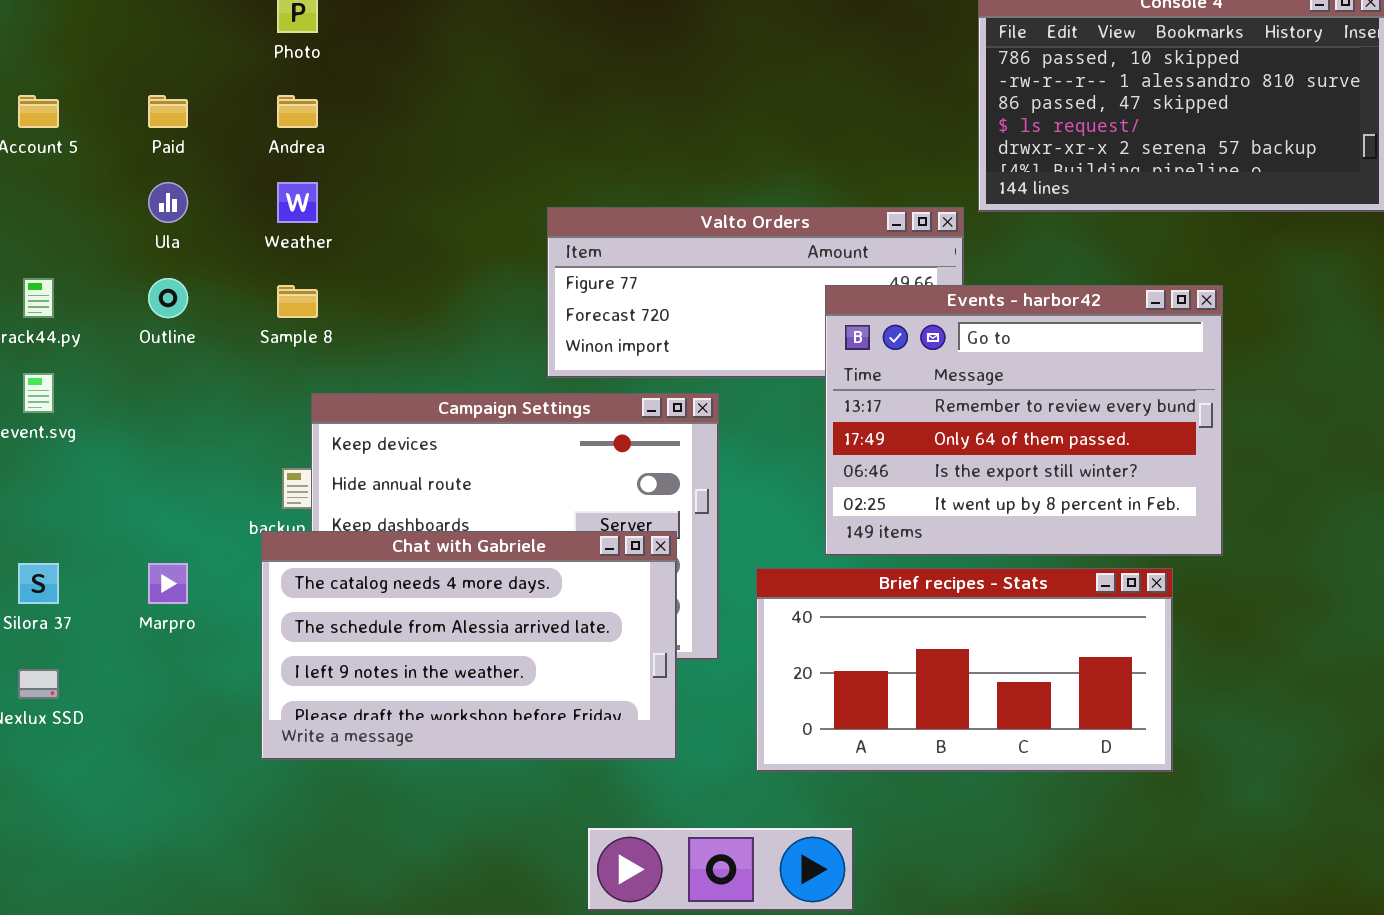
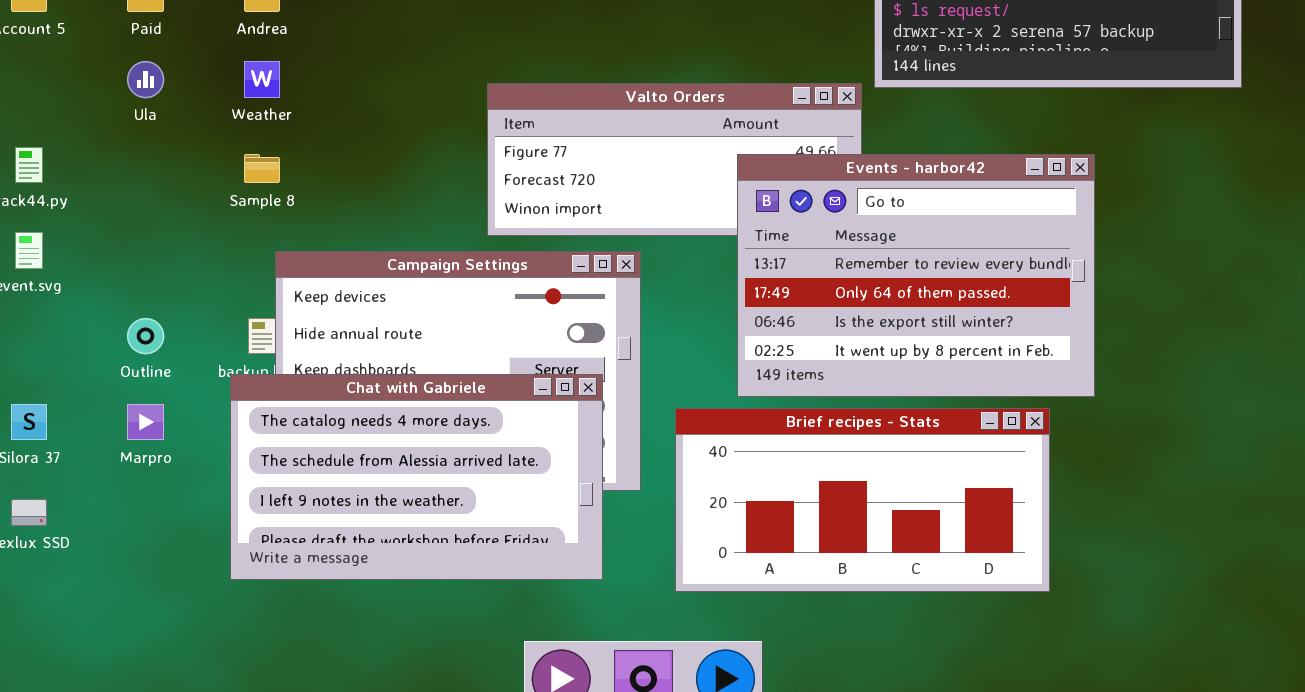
Outline: [148,278,188,318] -> [127,318,164,354], moved

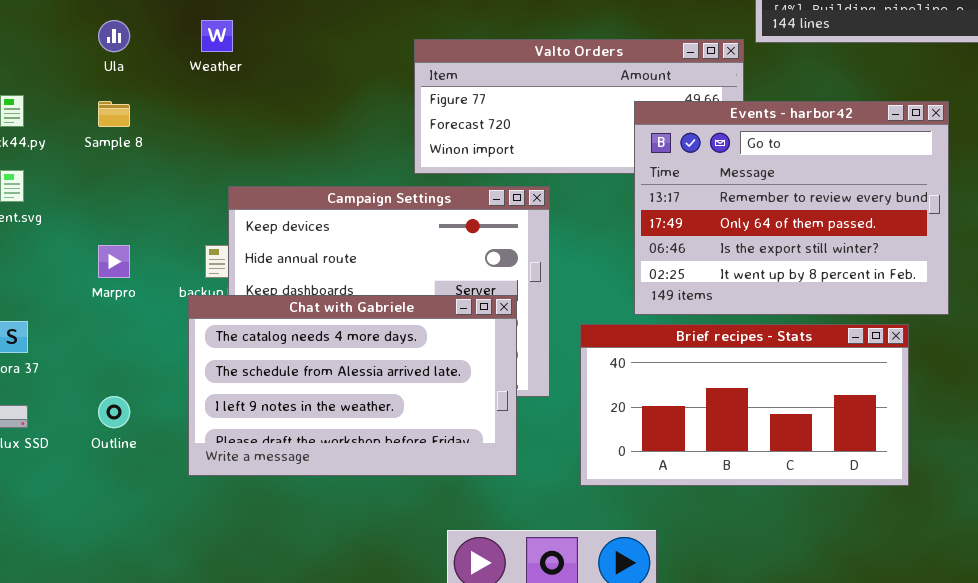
Sample 8: [244,154,280,183] -> [98,101,130,127], moved
Outline: [127,318,164,354] -> [98,396,130,428], moved
Marpro: [127,404,164,440] -> [98,245,130,278], moved

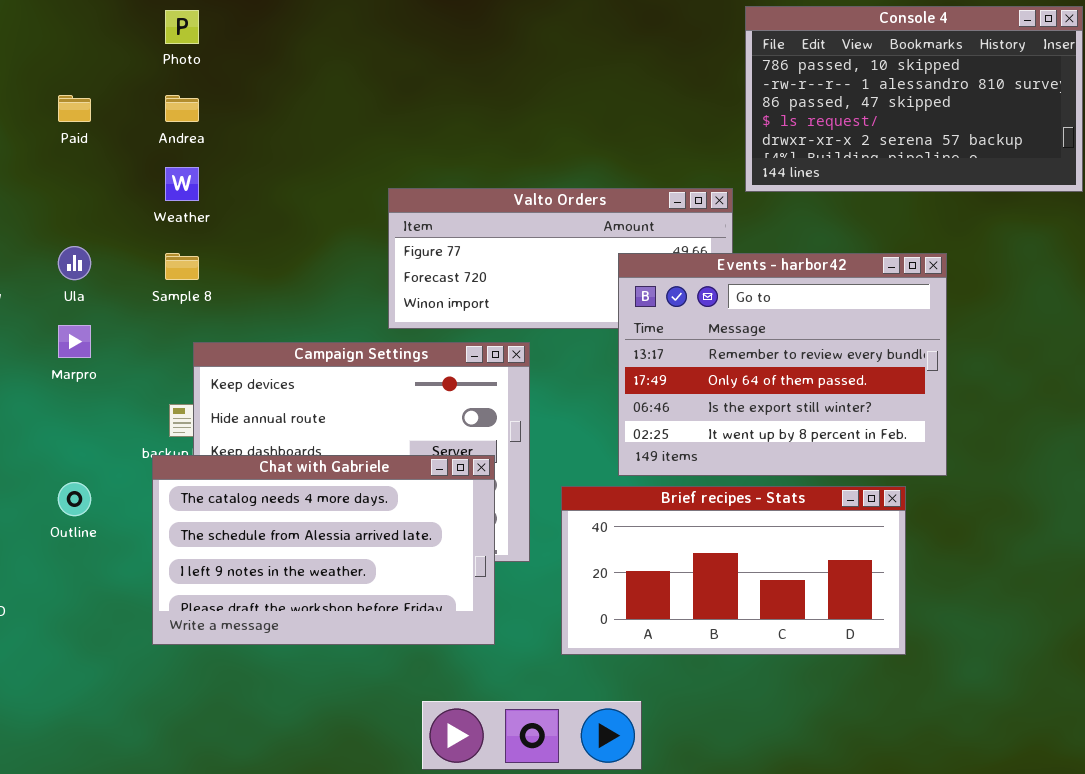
Ula: [98,20,130,52] -> [58,246,91,280], moved
Sample 8: [98,101,130,127] -> [165,253,199,280], moved
Marpro: [98,245,130,278] -> [58,325,91,358], moved
Outline: [98,396,130,428] -> [58,482,91,516], moved

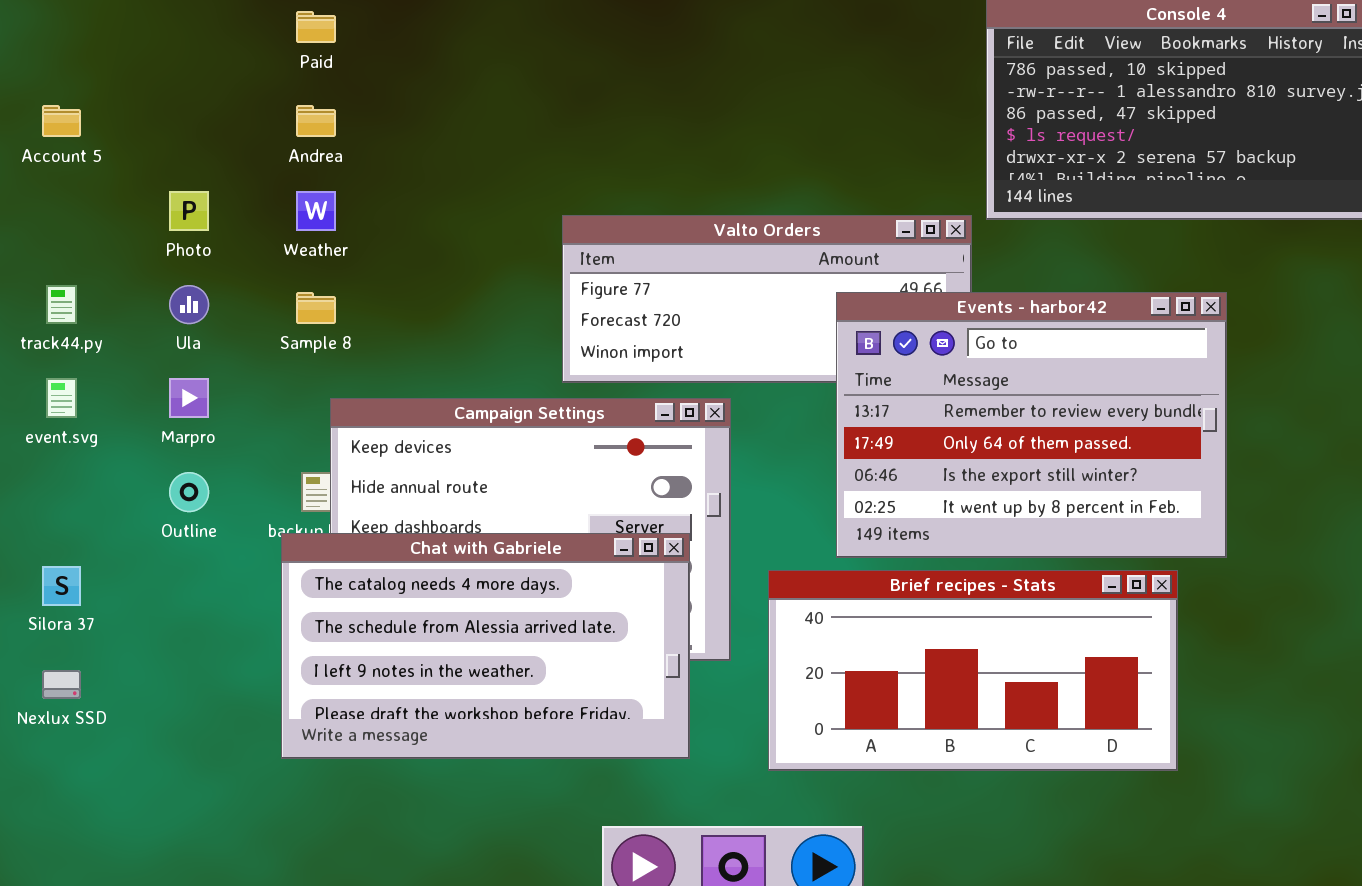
Photo: [165,10,199,44] -> [169,191,209,231], moved
Paid: [58,95,91,122] -> [296,11,336,43], moved
Outline: [58,482,91,516] -> [169,472,209,512], moved

